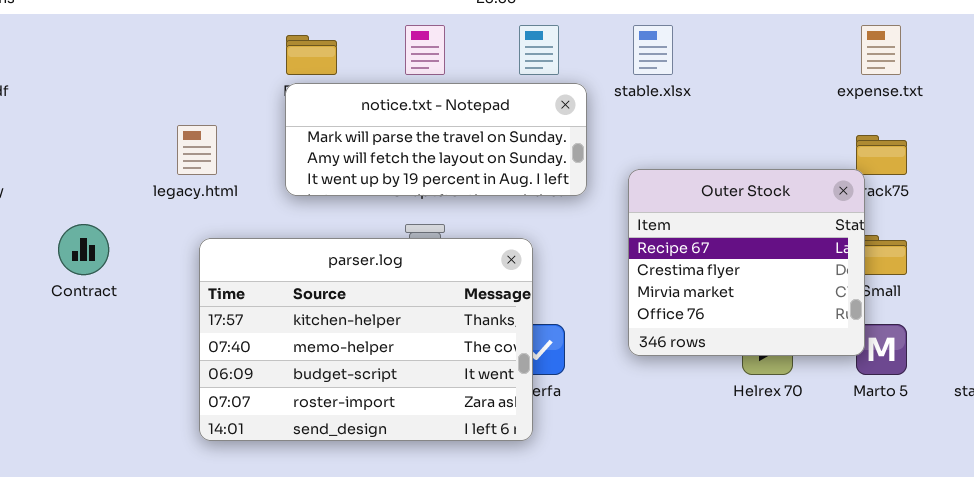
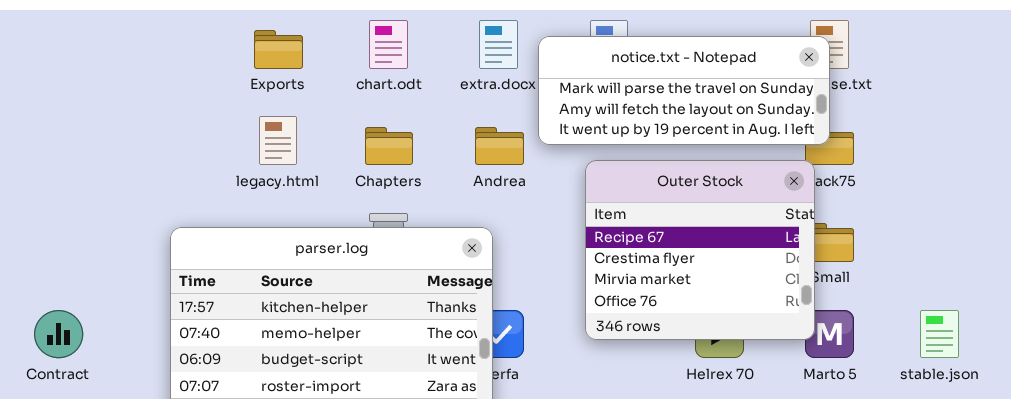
notice.txt - Notepad: [285,83,587,196] -> [538,36,830,145], moved
legacy.html: [177,125,217,175] -> [259,116,297,165], moved
Contract: [58,224,109,275] -> [34,310,83,358], moved

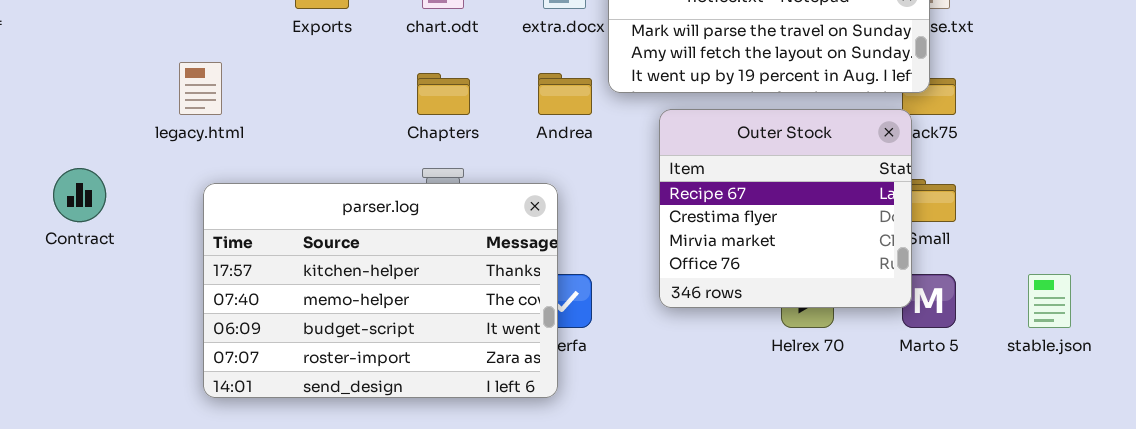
legacy.html: [259,116,297,165] -> [179,62,222,115], moved
Contract: [34,310,83,358] -> [53,168,106,222], moved

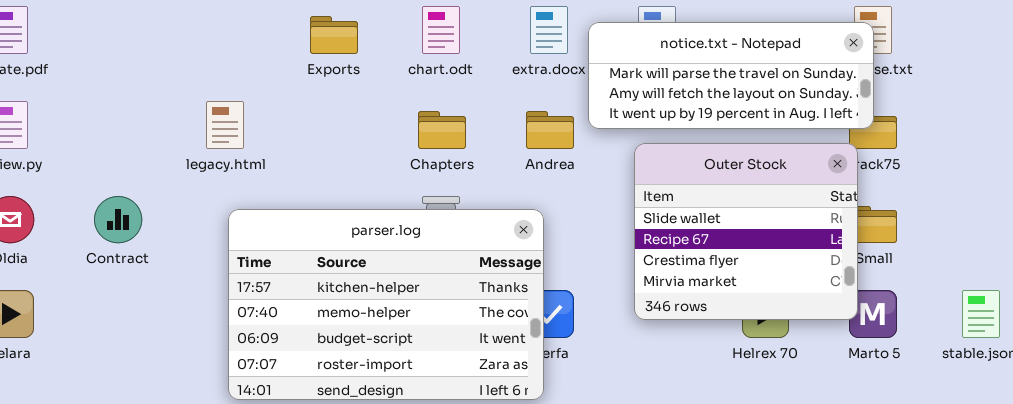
Outer Stock: [659,109,912,308] -> [634,143,858,320], scrolled up 1 row

